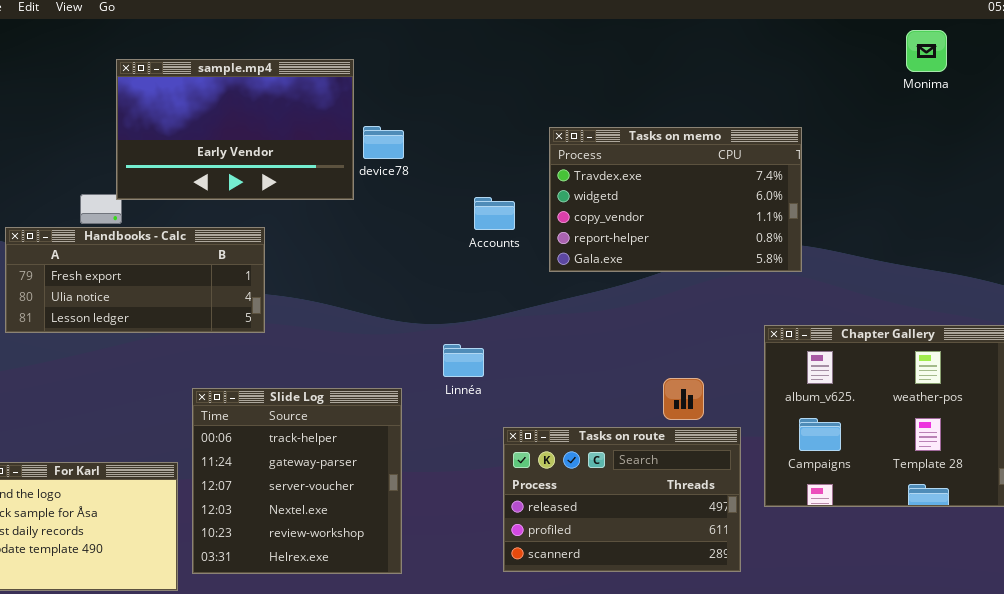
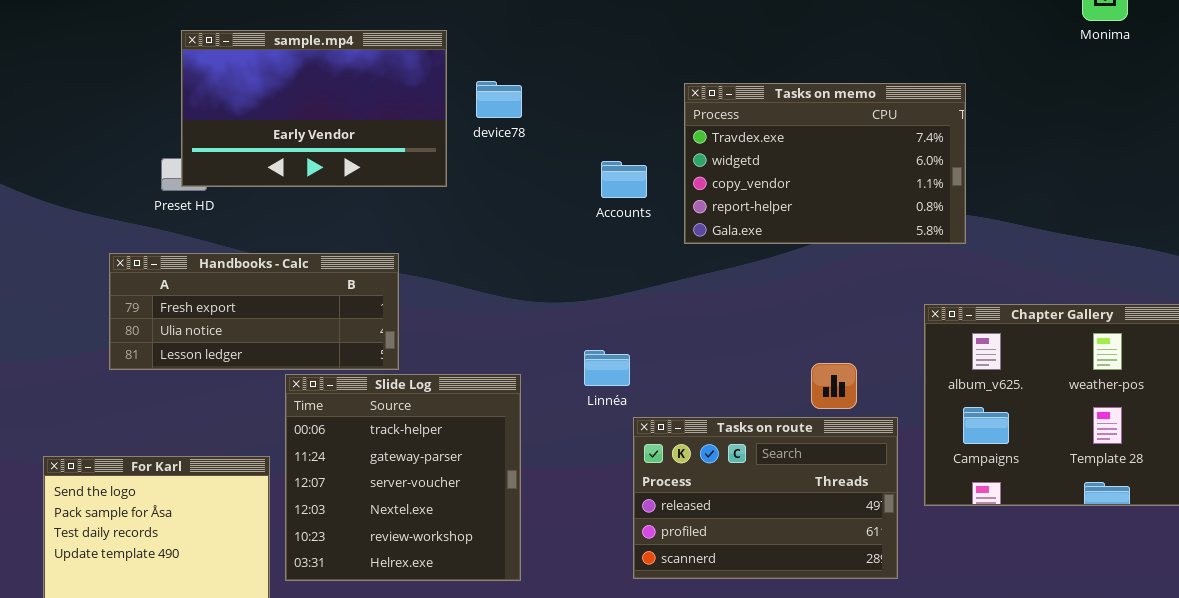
sample.mp4: [116,59,354,200] -> [181,30,447,187], moved
Handbooks - Calc: [5,227,265,333] -> [109,253,399,370], moved
Linnéa: [443,344,484,377] -> [584,350,630,386], moved

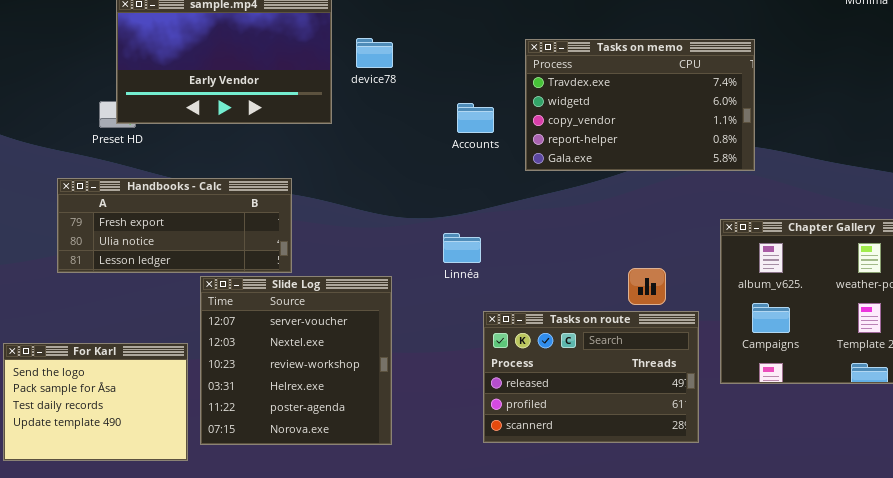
Linnéa: [584,350,630,386] -> [443,233,481,263], moved
Slide Log: [285,374,521,581] -> [200,276,392,445], scrolled down 2 rows

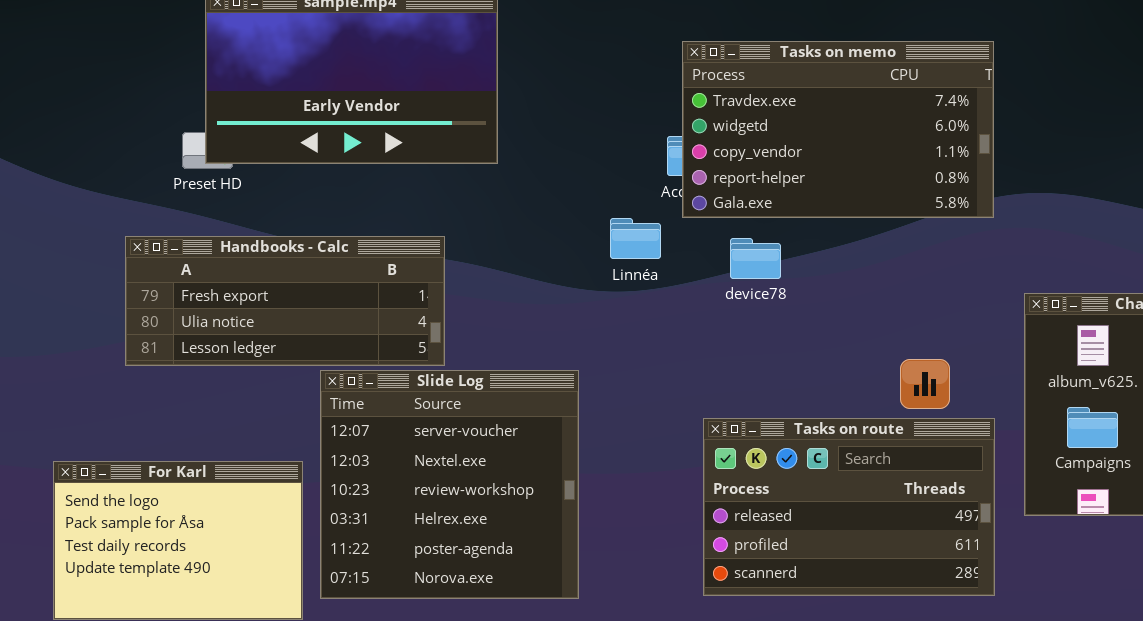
device78: [356,38,393,68] -> [730,238,781,279], moved
Tasks on memo: [525,39,755,171] -> [682,41,994,218], moved
Linnéa: [443,233,481,263] -> [610,218,661,259], moved

